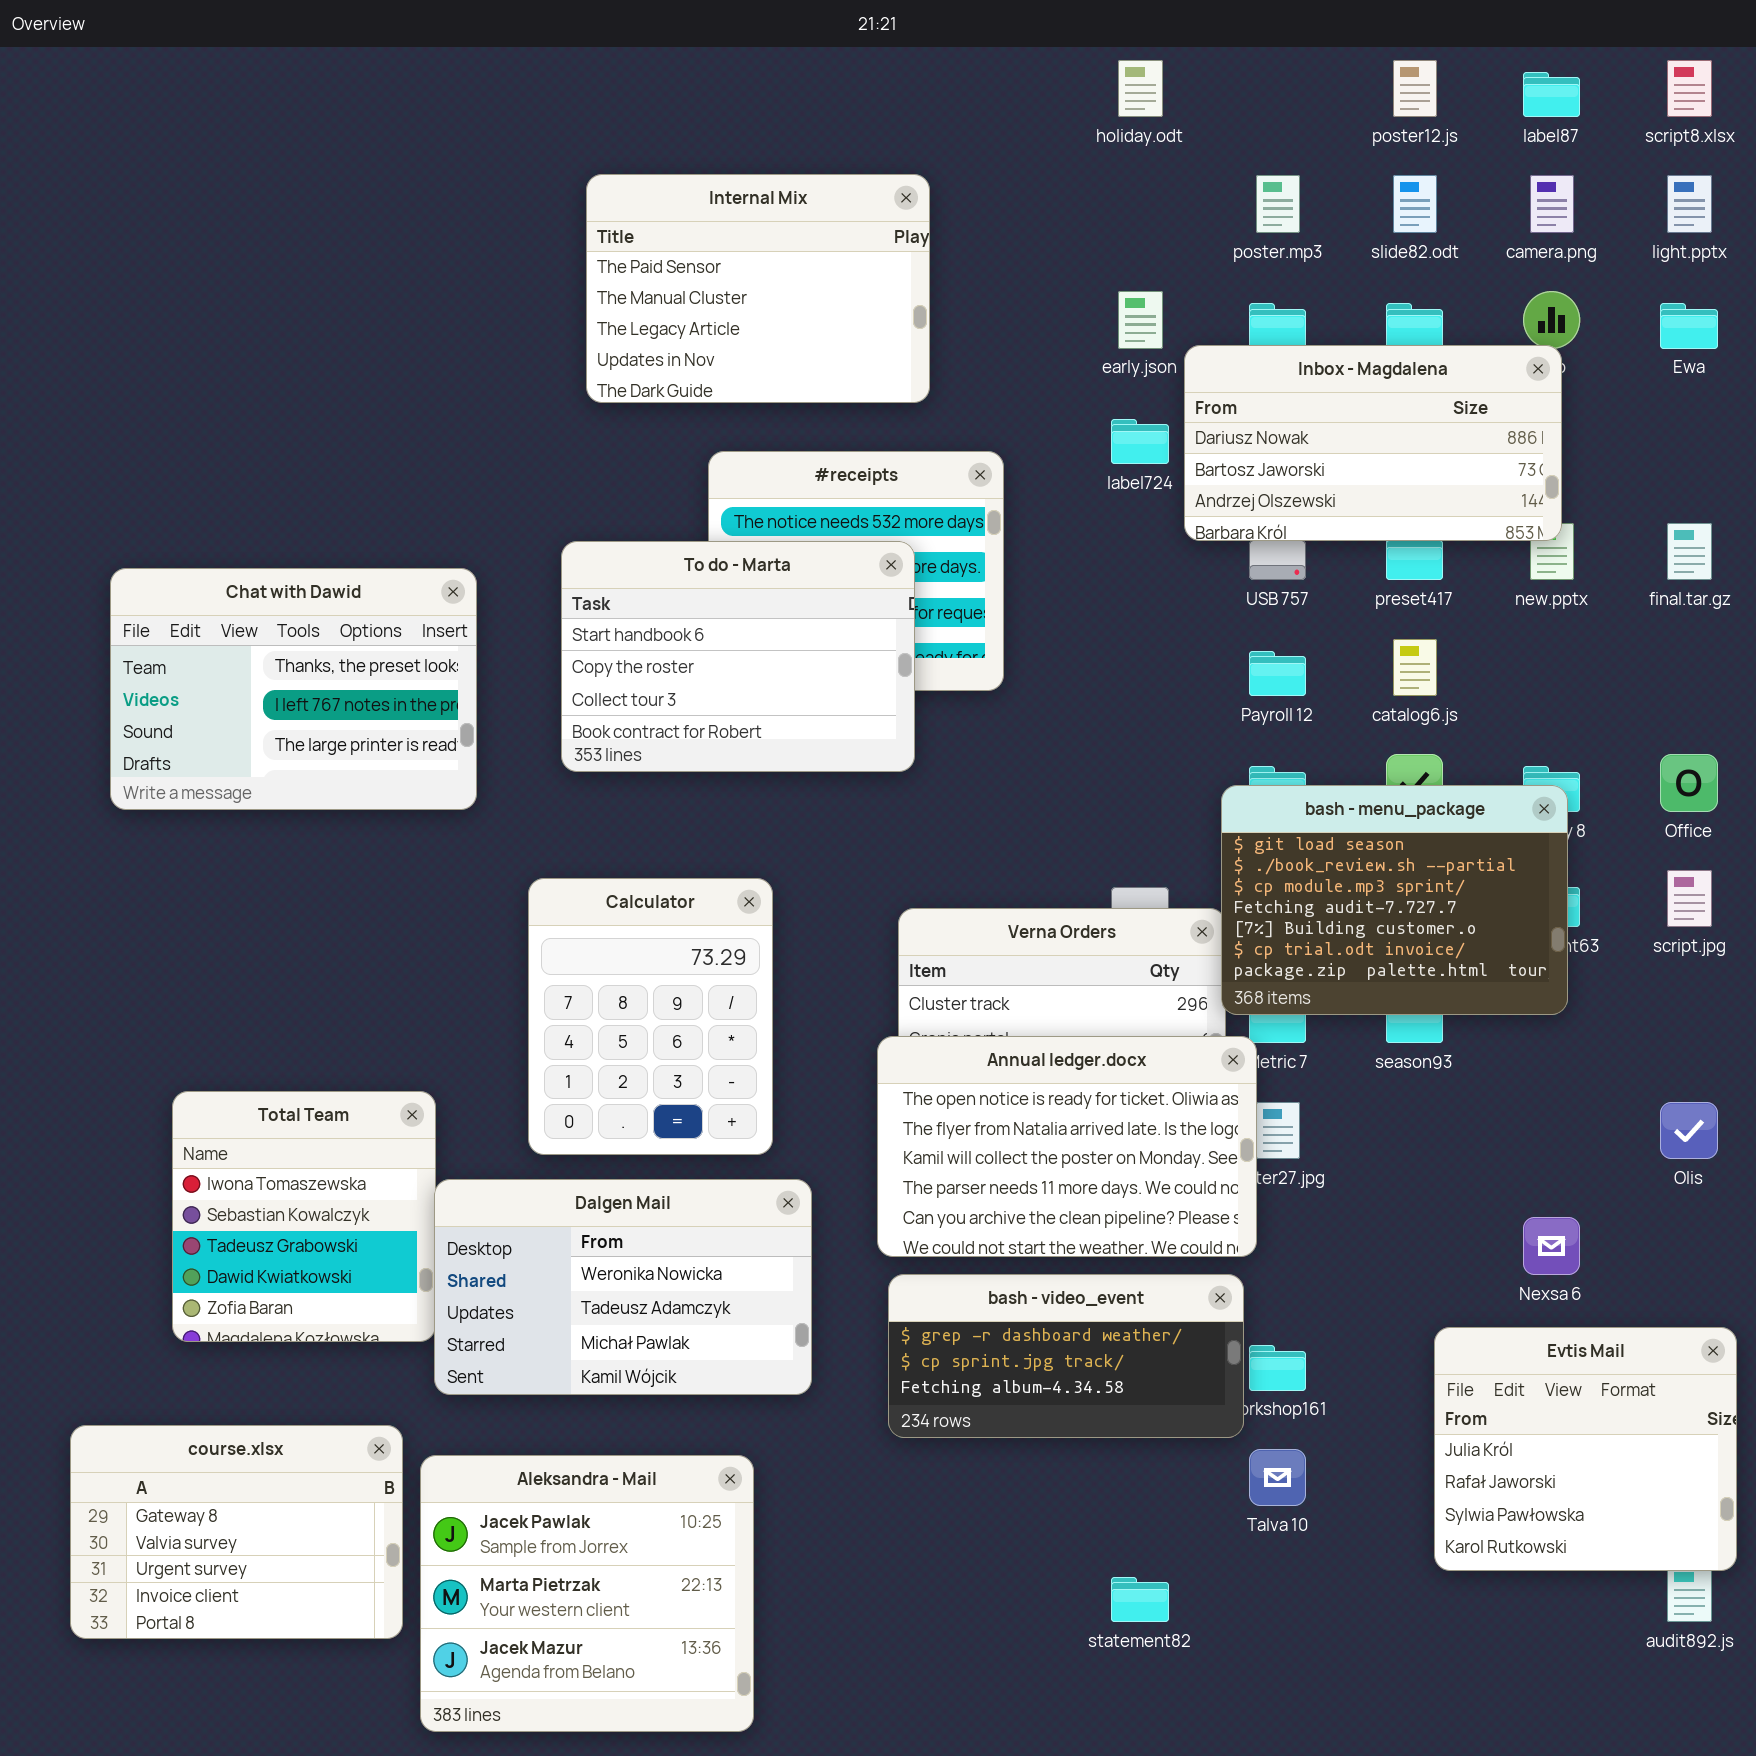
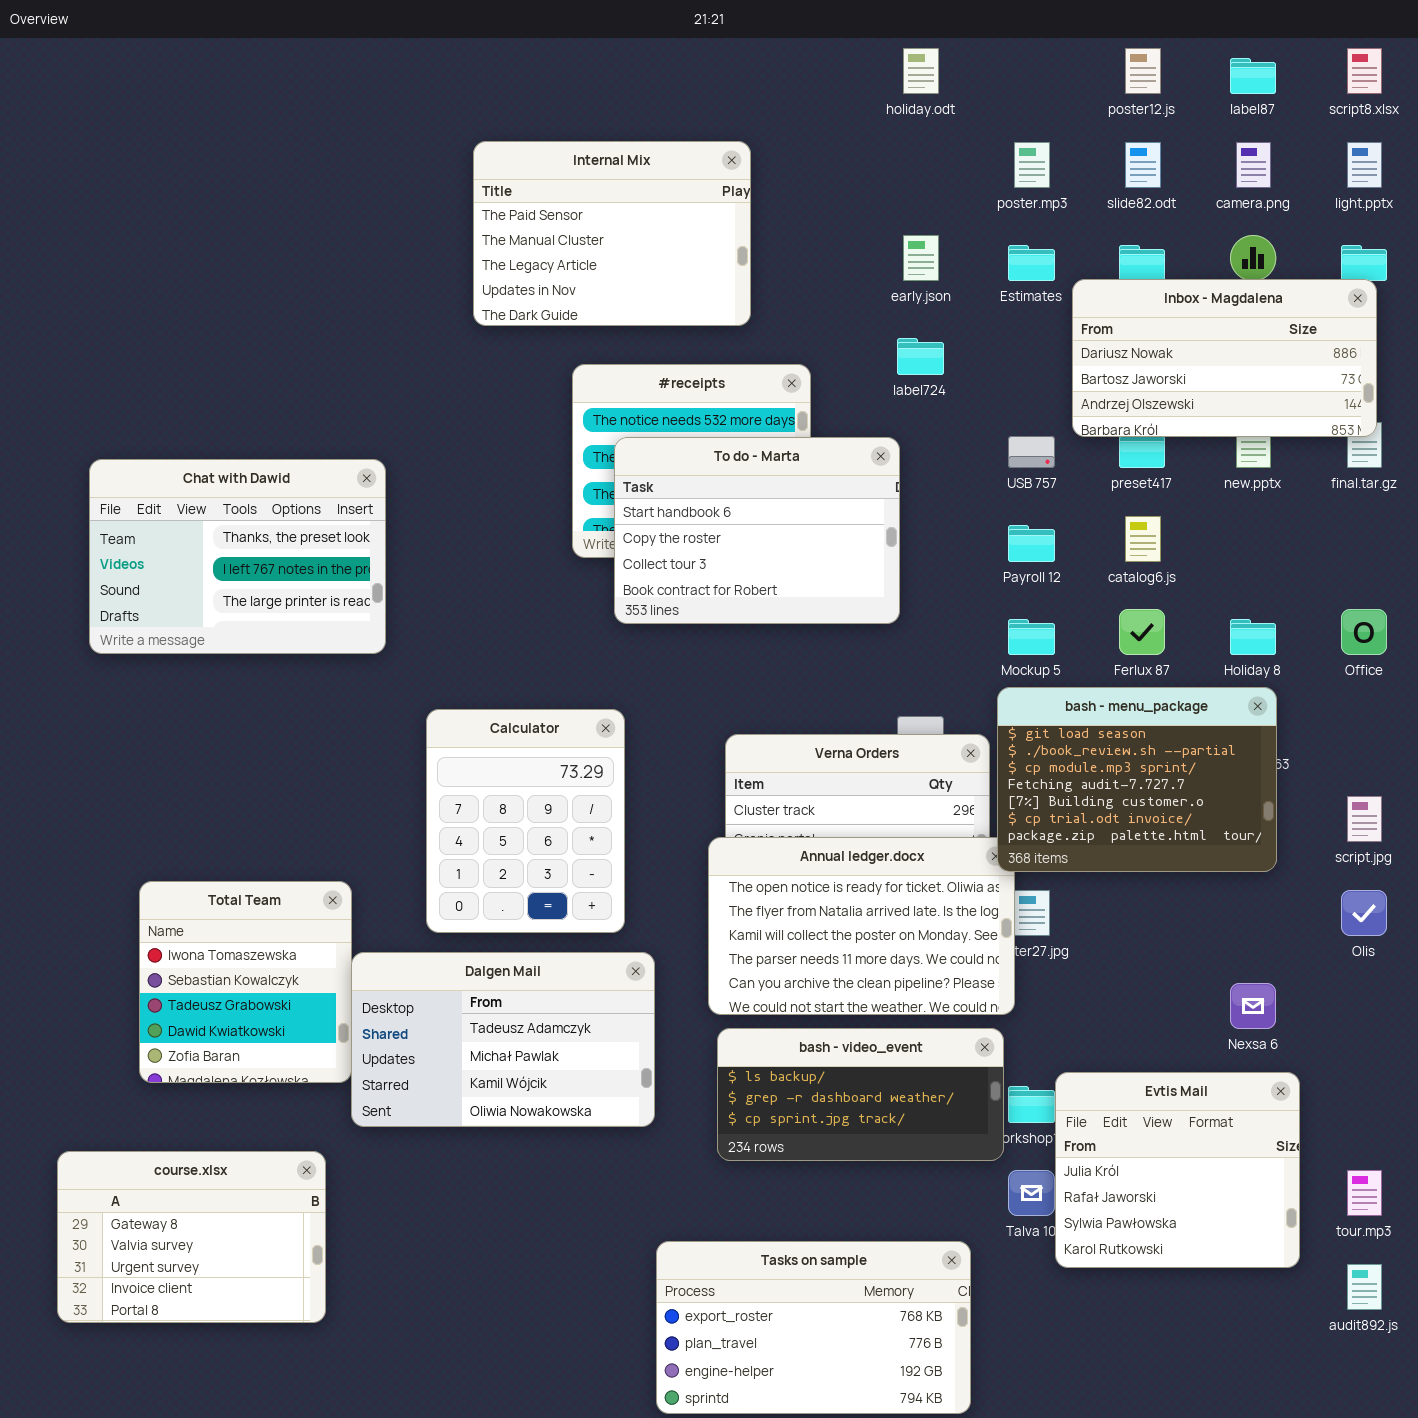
Inbox - Magdalena: [1184,345,1562,541] -> [1072,279,1377,437], moved
To do - Marta: [561,541,915,772] -> [614,437,900,624], moved
bash - menu_package: [1221,785,1568,1015] -> [997,687,1277,872], moved
script.jpg: [1667,870,1712,927] -> [1347,796,1382,842], moved
Dalgen Mail: [434,1179,812,1395] -> [351,952,655,1127], scrolled down 1 row
bash - video_event: [888,1274,1244,1438] -> [717,1028,1004,1161], scrolled up 1 row
Evtis Mail: [1434,1327,1737,1571] -> [1055,1072,1300,1268], moved
Aleksandra - Mail: [420,1455,754,1732] -> none, closed
Tasks on sample: none -> [656,1241,971,1414], opened

